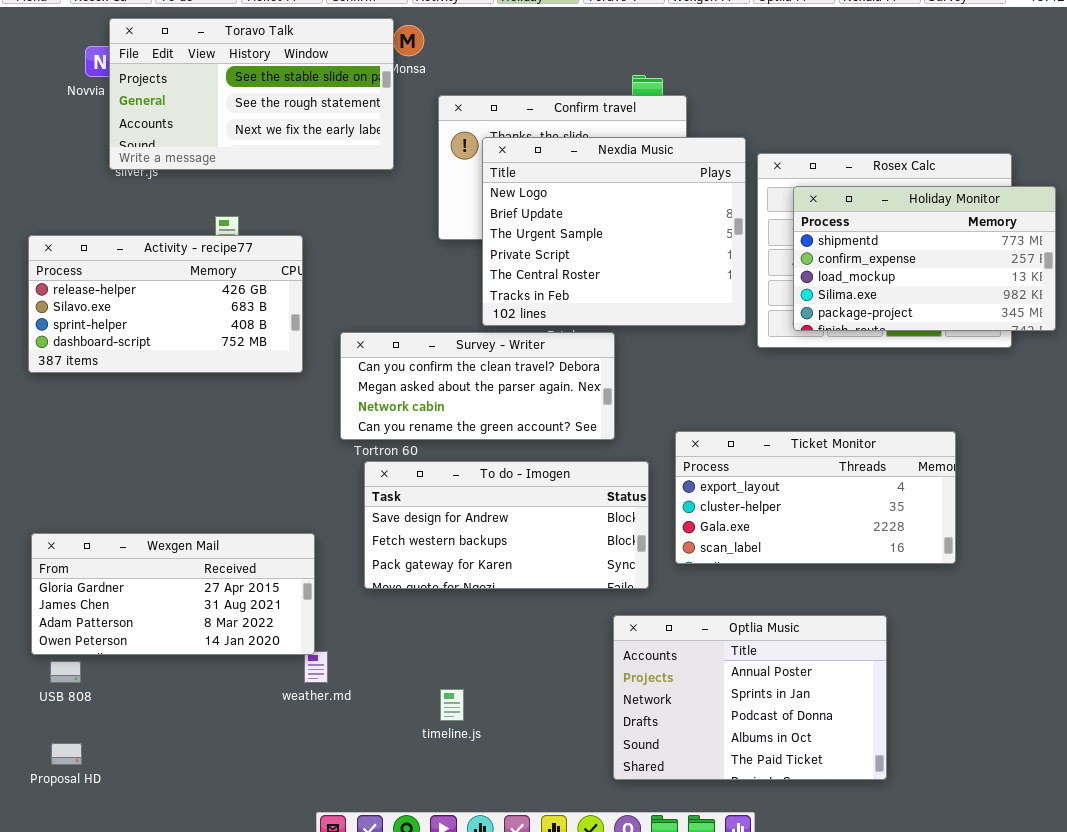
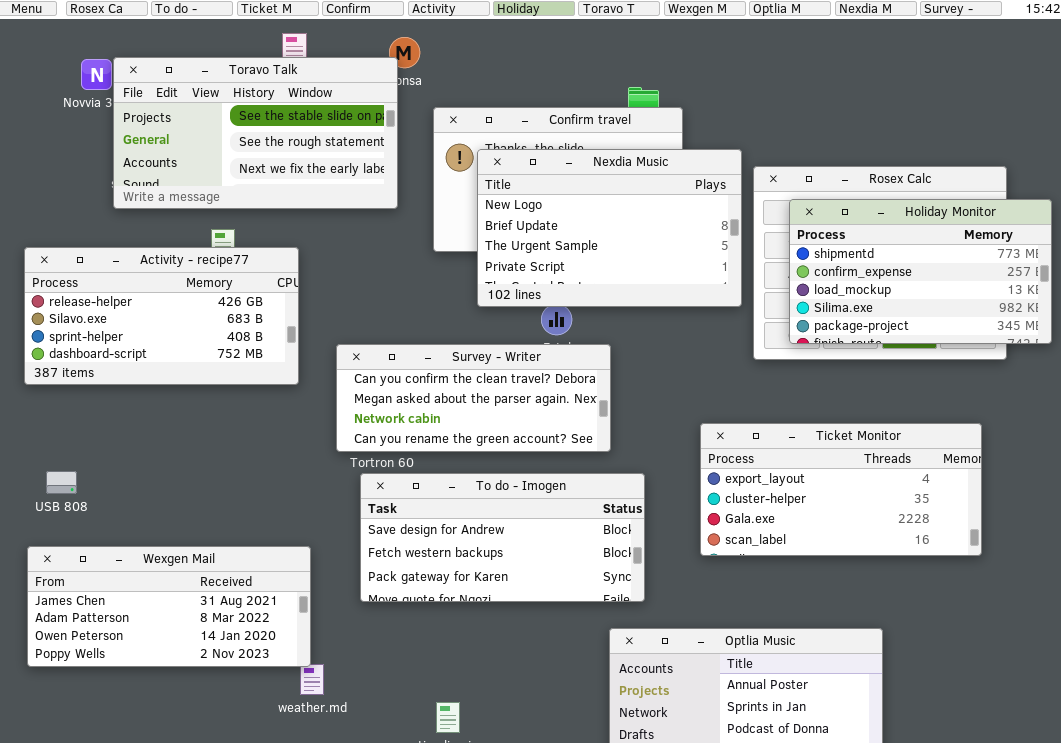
Toravo Talk: [109,18,394,170] -> [113,57,398,209], moved
Nexdia Music: [482,137,746,326] -> [477,149,742,307], resized
Ticket Monitor: [675,431,956,564] -> [700,423,982,556], moved
Wexgen Mail: [31,533,315,655] -> [27,546,311,667], scrolled down 1 row
USB 808: [50,661,81,683] -> [46,471,77,494], moved

